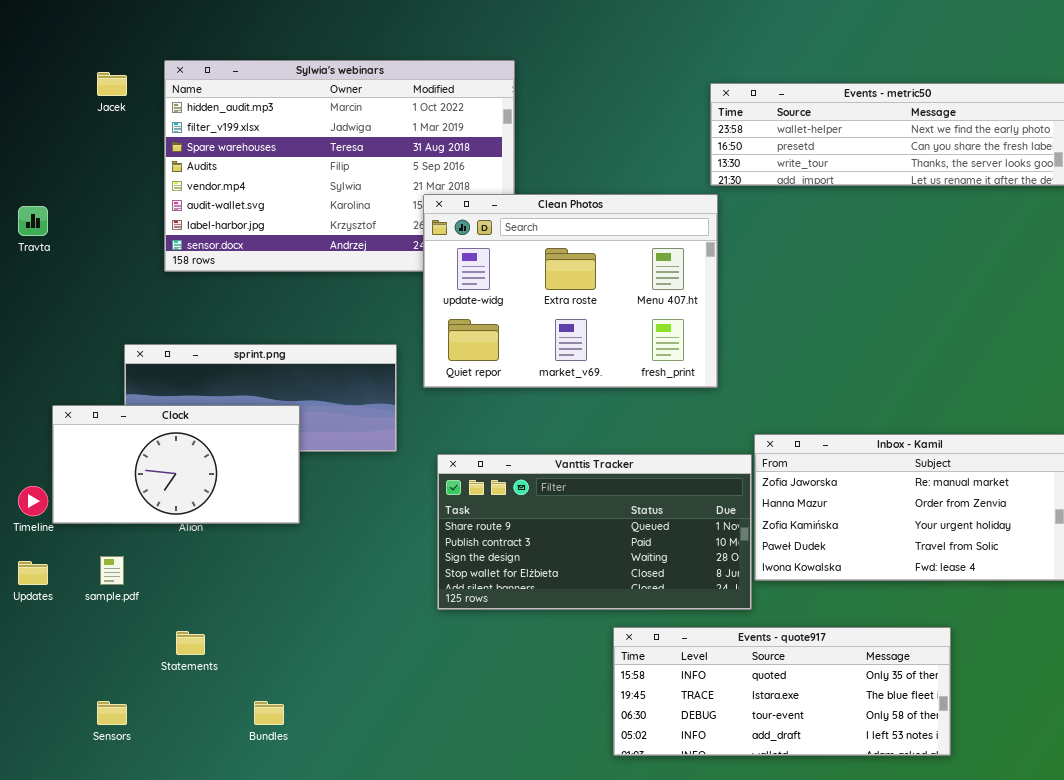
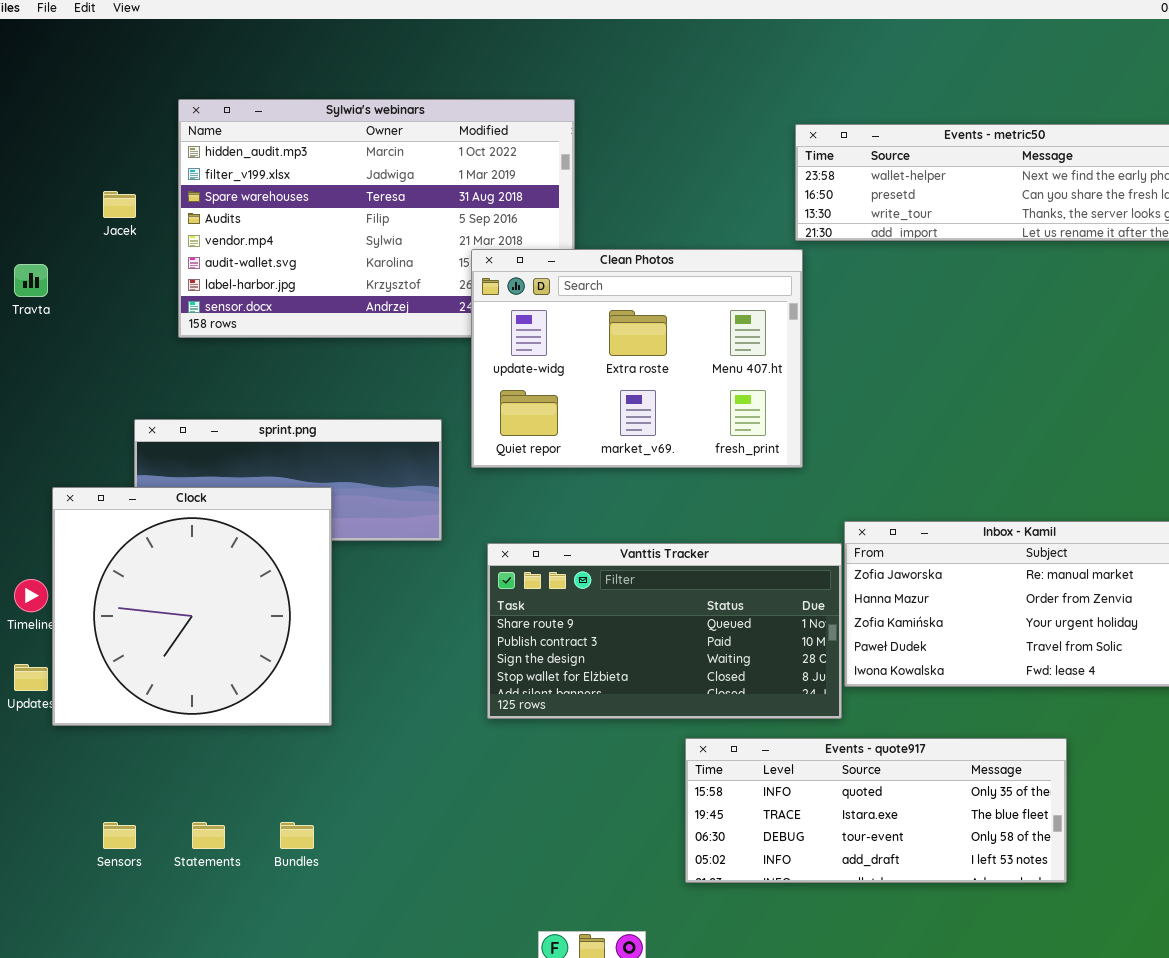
Jacek: [97,72,127,96] -> [103,191,136,218], moved
Clock: [52,405,300,524] -> [52,487,332,726], resized
Statements: [176,631,205,655] -> [192,822,225,849], moved

